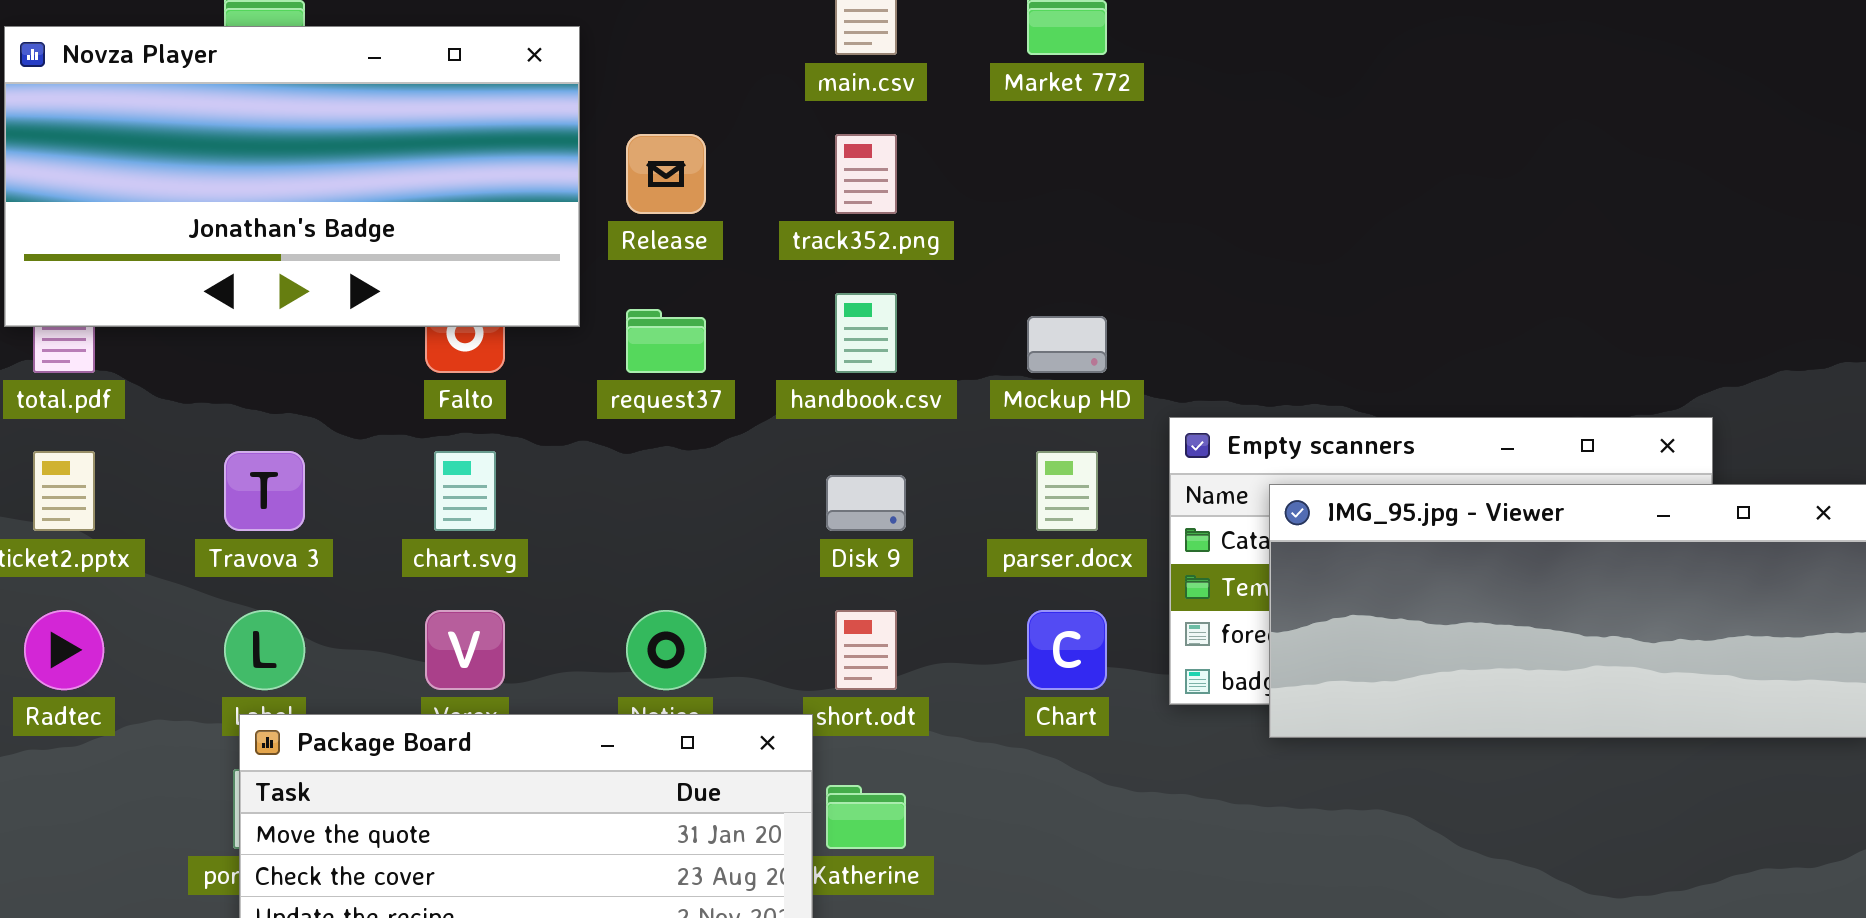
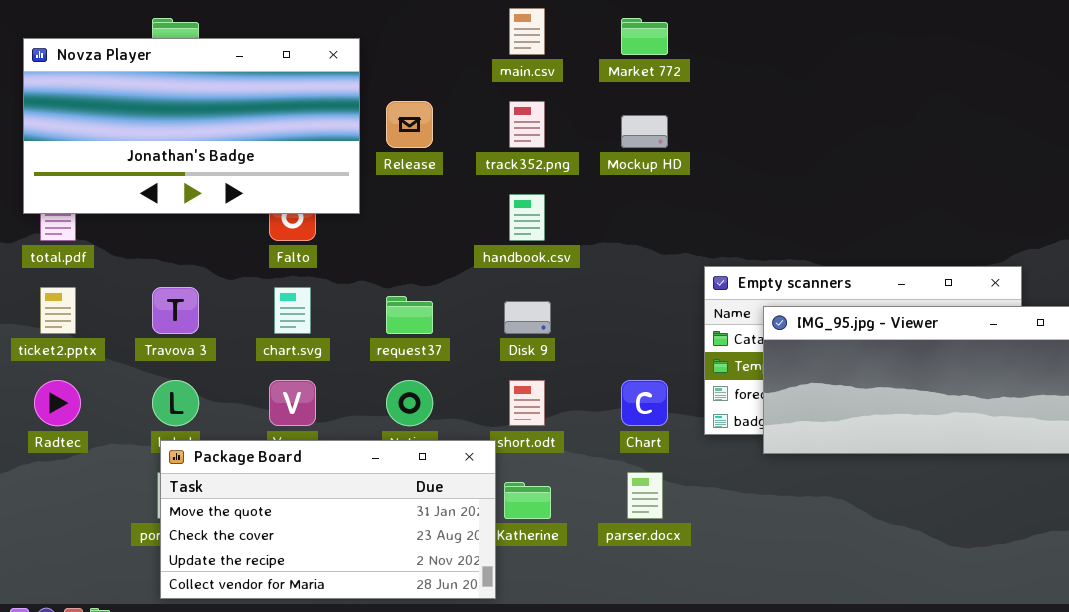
request37: [626,309,706,373] -> [386,296,433,334], moved
Mockup HD: [1027,316,1107,373] -> [621,115,668,148], moved
parser.docx: [1036,451,1098,531] -> [627,472,663,519], moved

